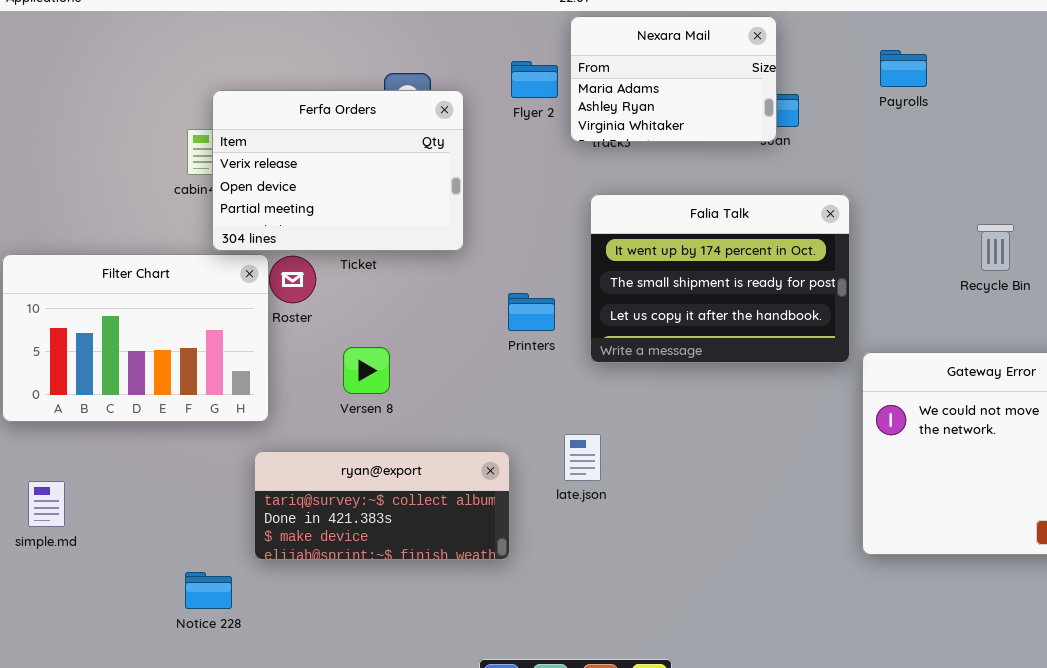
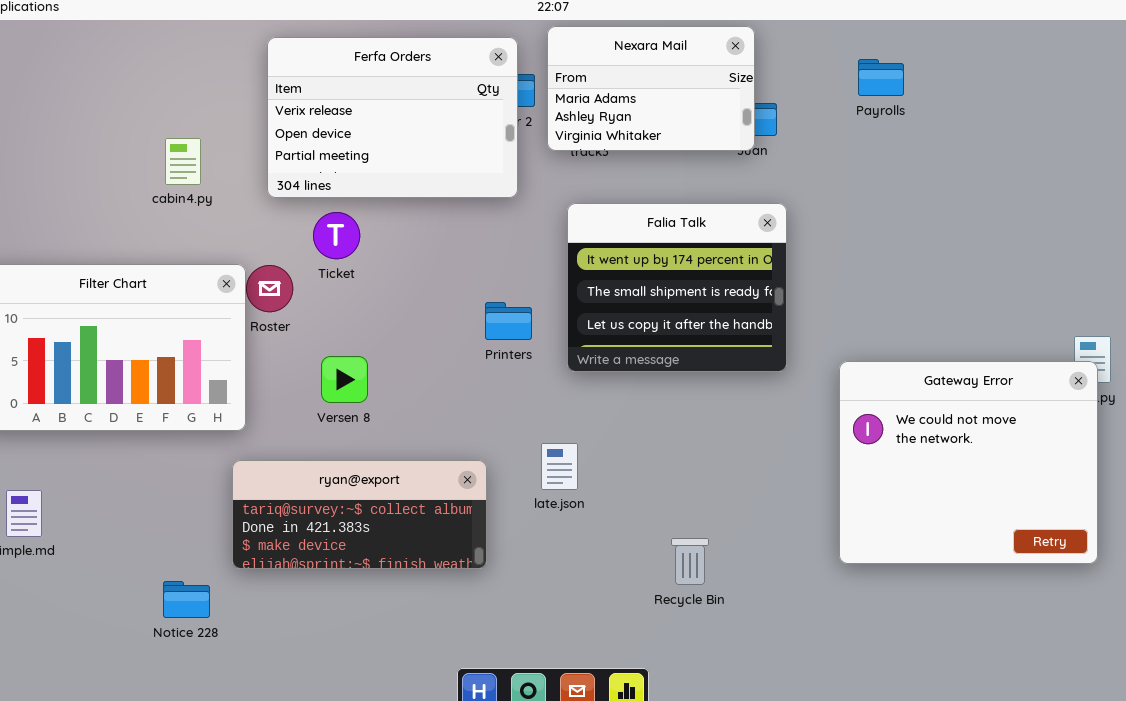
Ferfa Orders: [212,90,464,251] -> [267,37,518,198], moved
Falia Talk: [590,194,850,363] -> [567,203,787,372], resized
Recycle Bin: [977,224,1014,271] -> [671,538,709,585], moved

